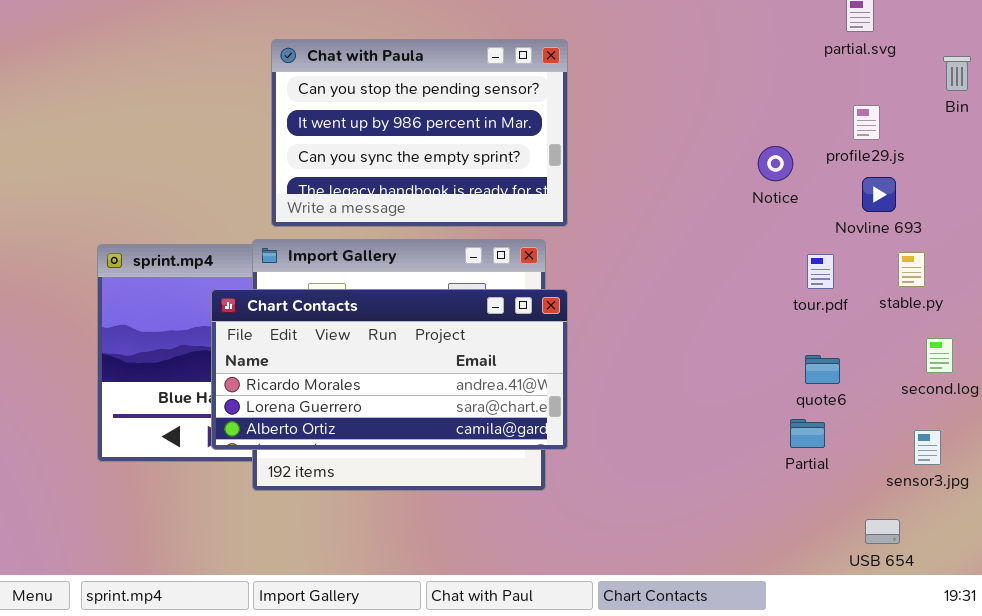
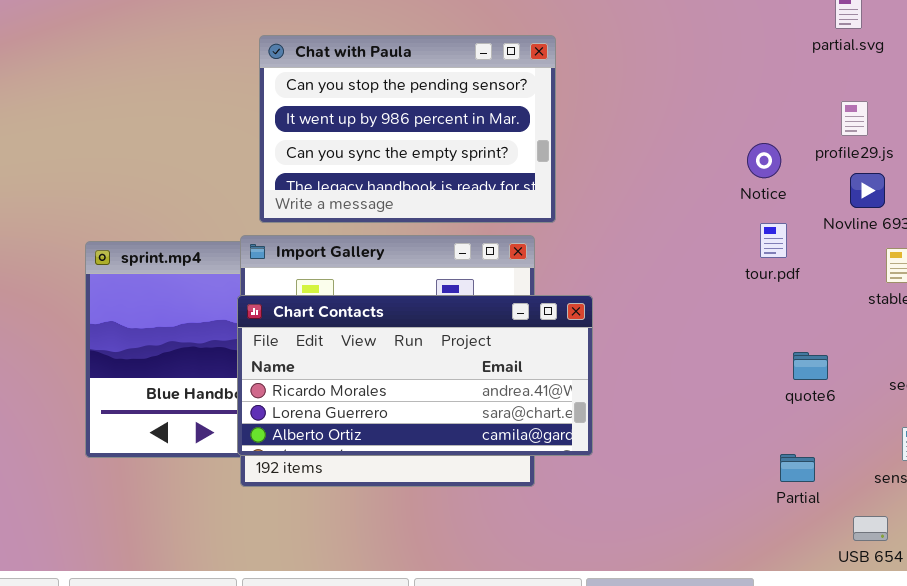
tour.pdf: [807,254,834,289] -> [760,223,787,258], moved
Chart Contacts: [211,289,568,450] -> [237,295,593,456], moved
Partial: [790,419,825,448] -> [780,454,815,482], moved

